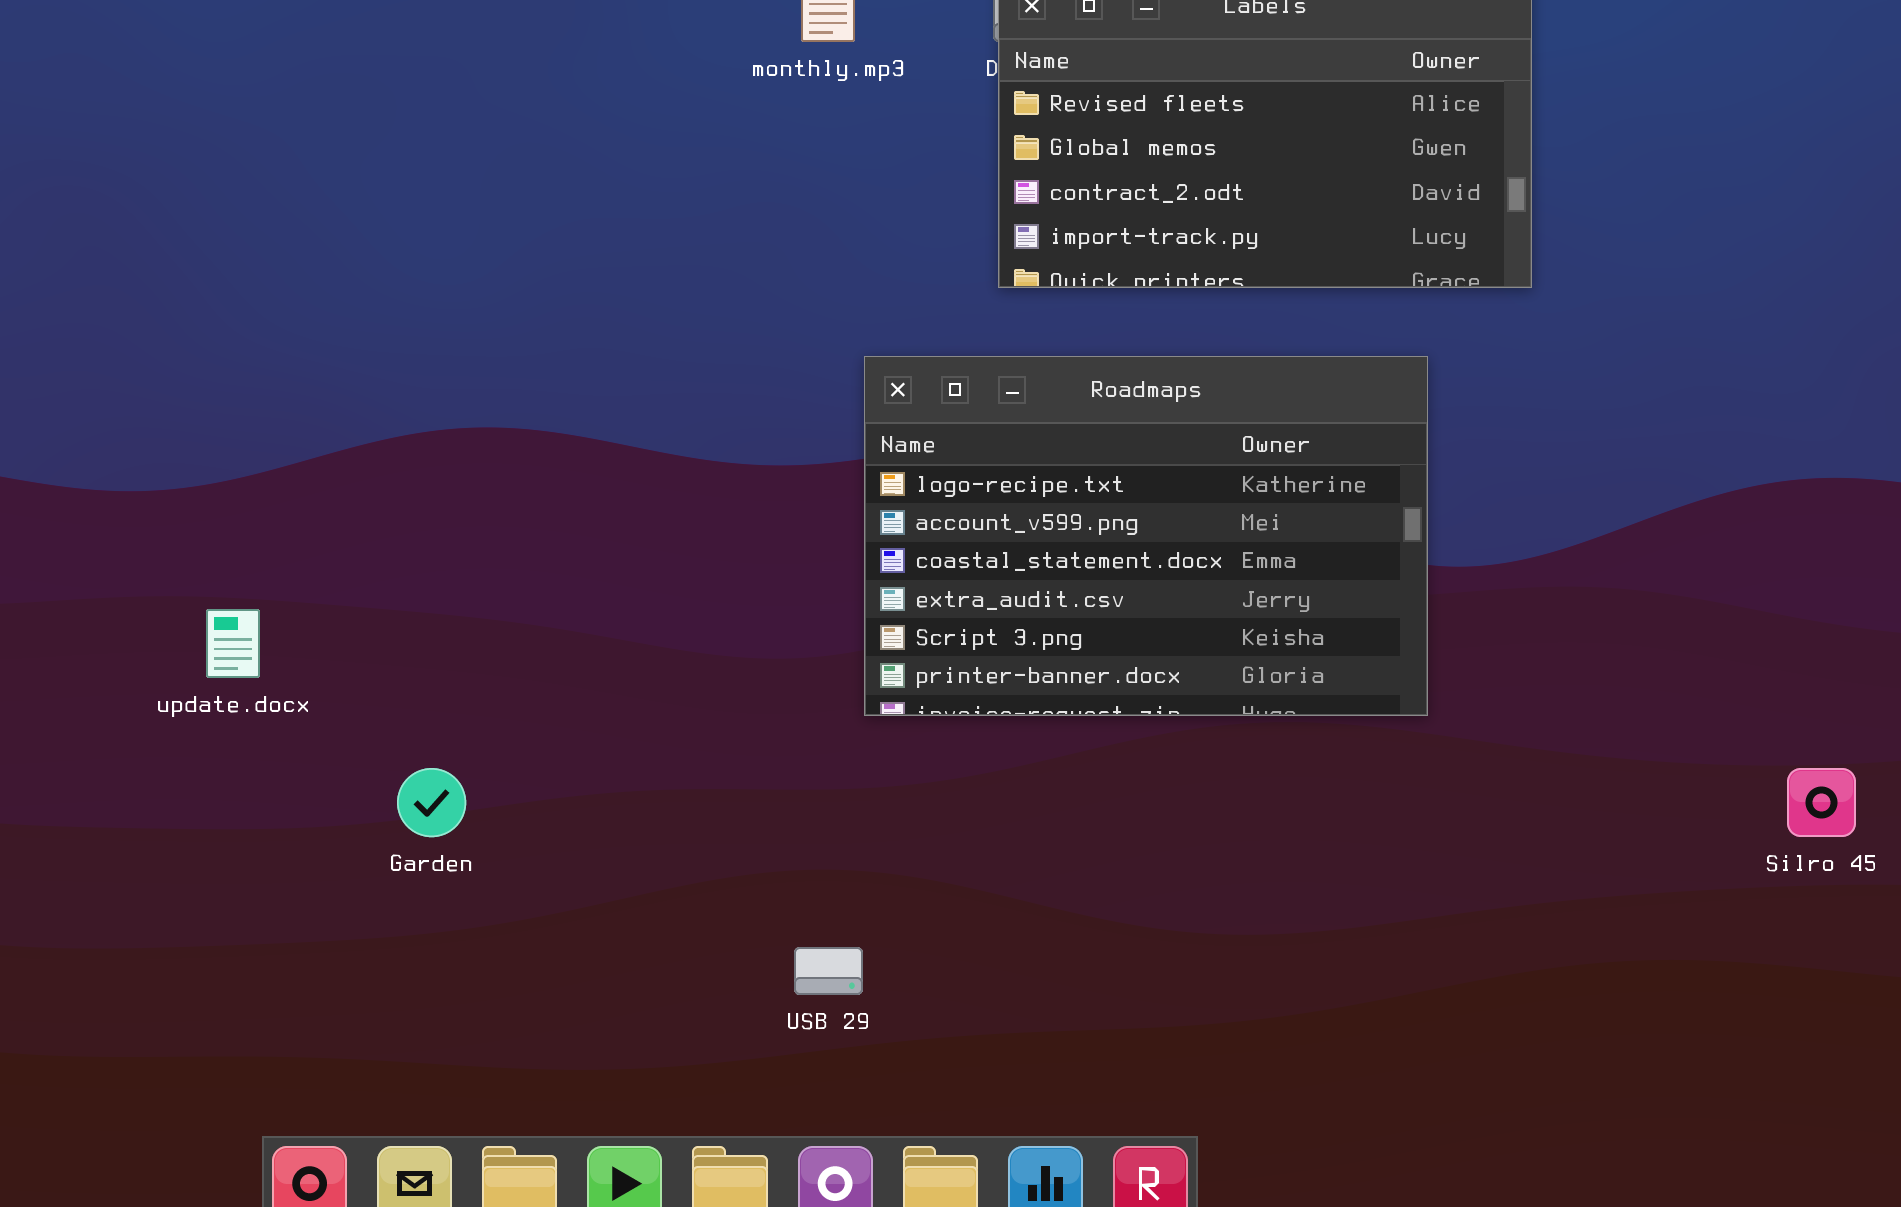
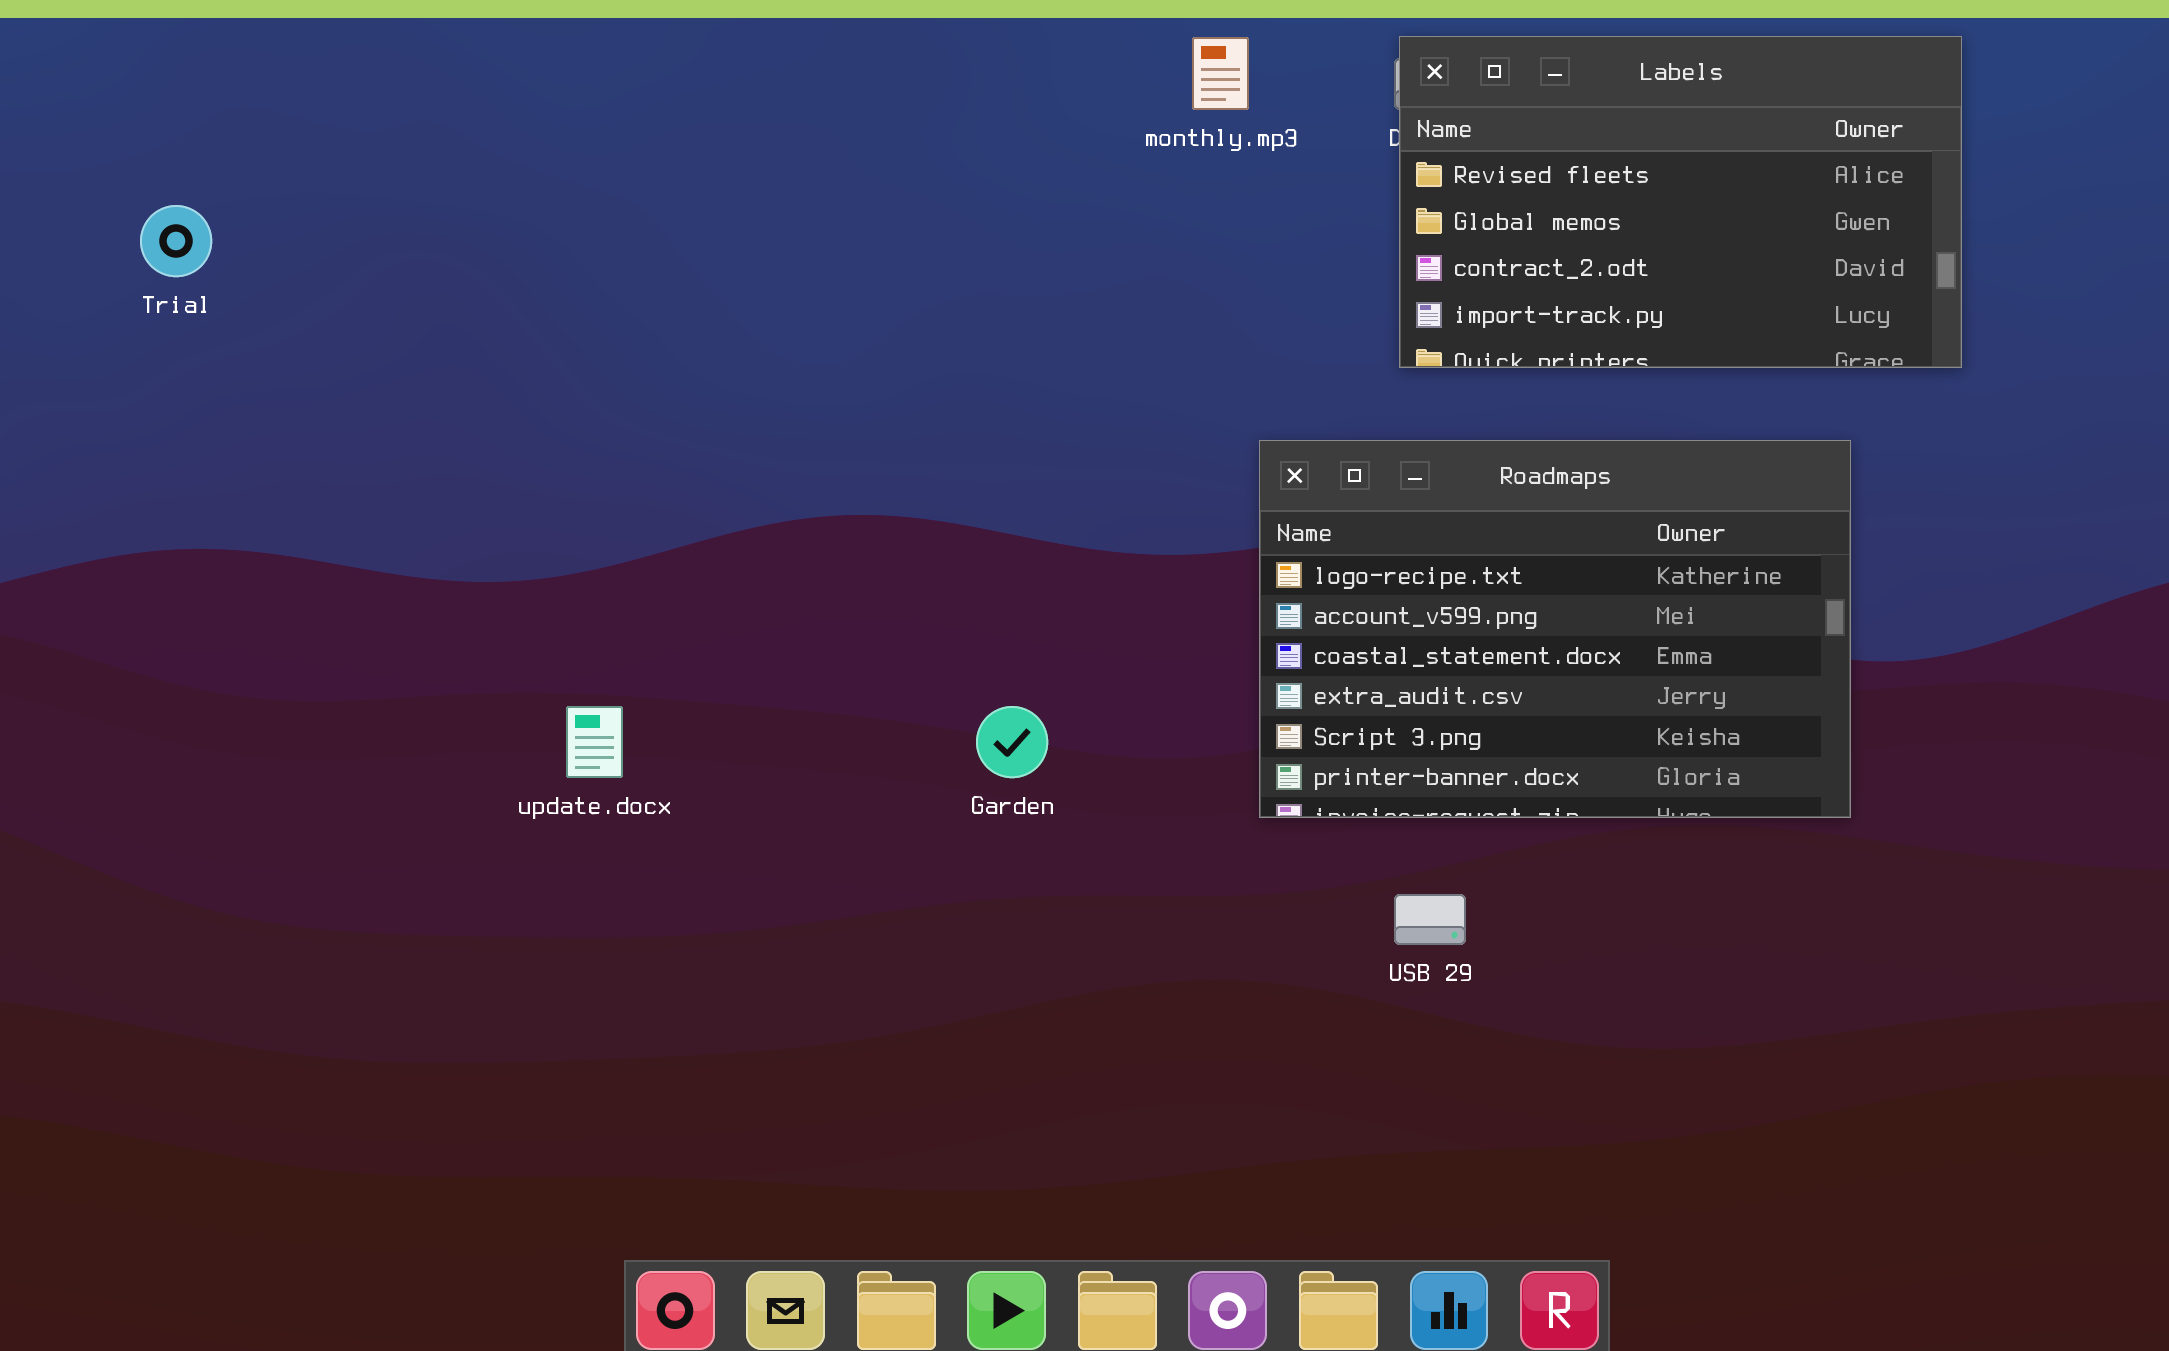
Garden: [397,768,466,837] -> [976,706,1048,778], moved
USB 29: [794,947,863,995] -> [1394,894,1466,945], moved

